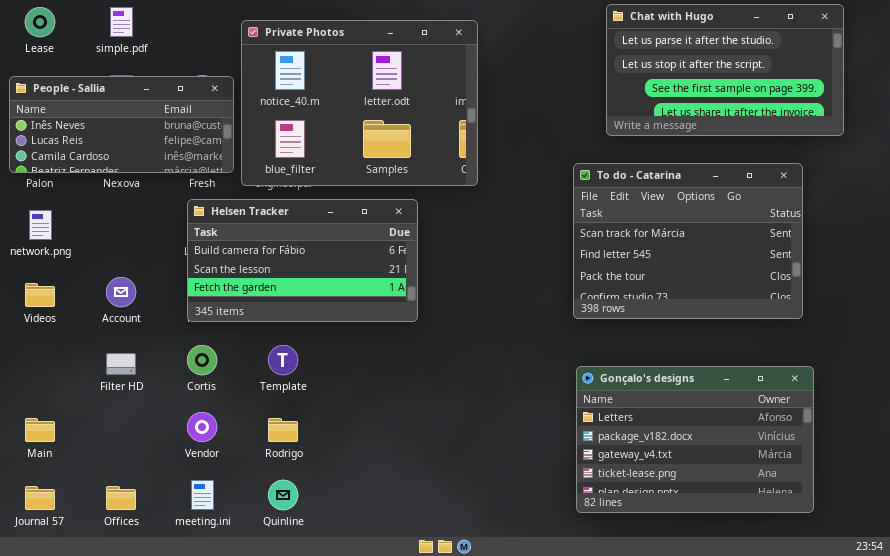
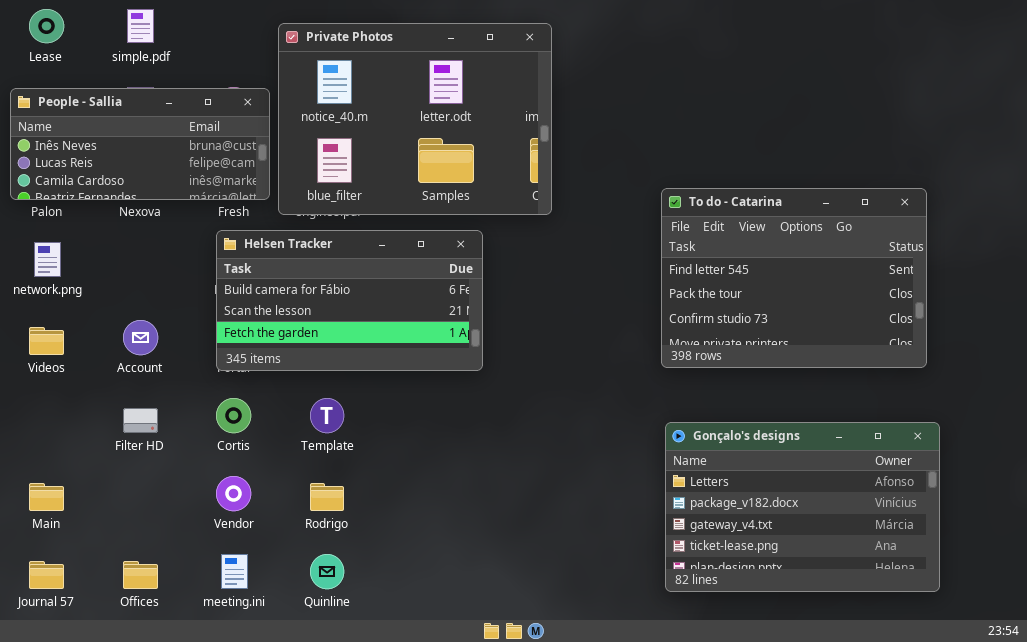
Chat with Hugo: [606,4,844,136] -> none, closed
To do - Catarina: [573,163,803,319] -> [661,188,927,368], scrolled down 1 row

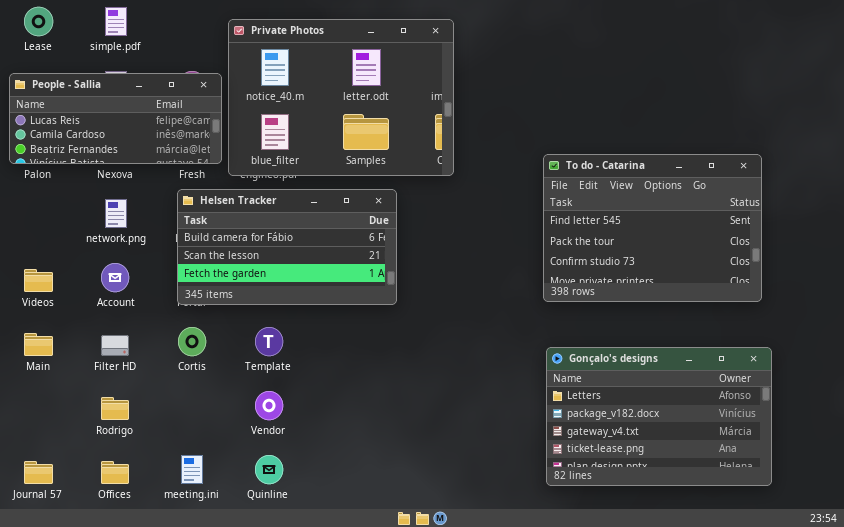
People - Sallia: [10,88,270,200] -> [9,73,222,164], scrolled down 1 row
network.png: [34,242,61,277] -> [105,199,127,228], moved
Vendor: [216,476,251,511] -> [255,391,283,420], moved
Main: [29,483,64,511] -> [24,333,53,356], moved
Rodrigo: [310,483,344,511] -> [101,397,129,420], moved

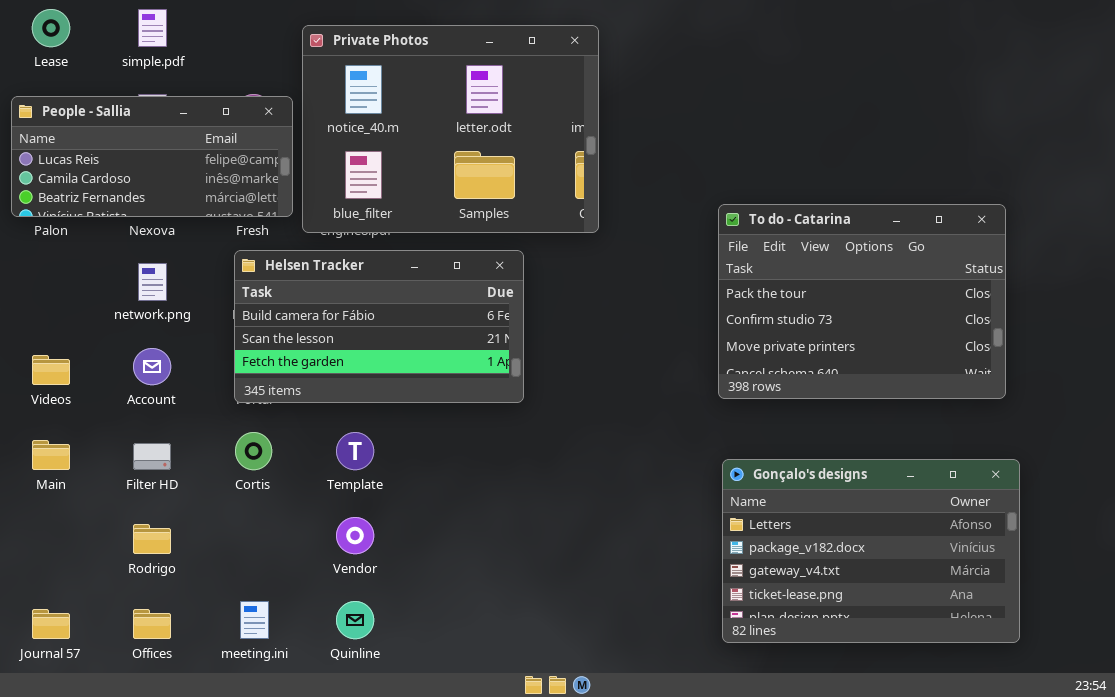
To do - Catarina: [543,154,762,302] -> [718,204,1006,399], scrolled down 1 row

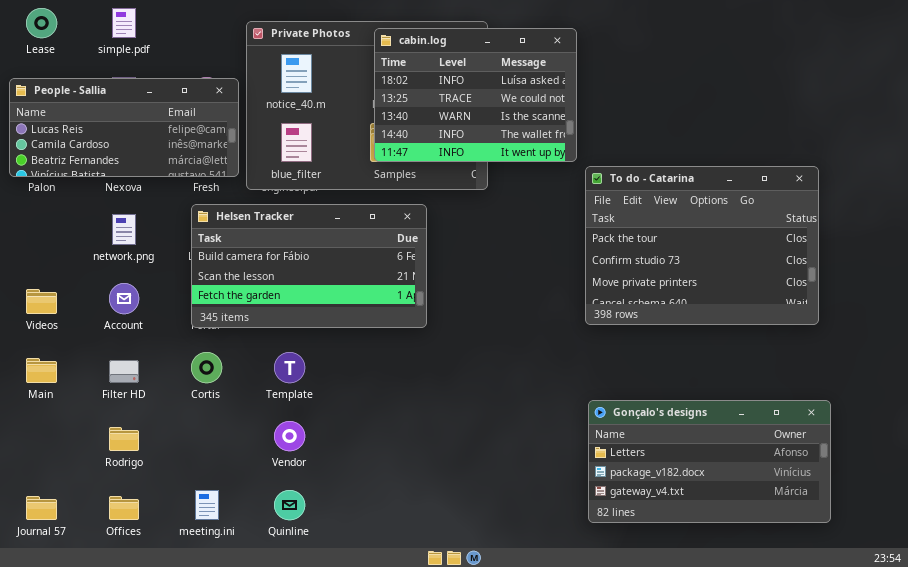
cabin.log: none -> [374,28,577,162], opened
Gonçalo's designs: [722,459,1020,643] -> [588,400,831,523], resized

